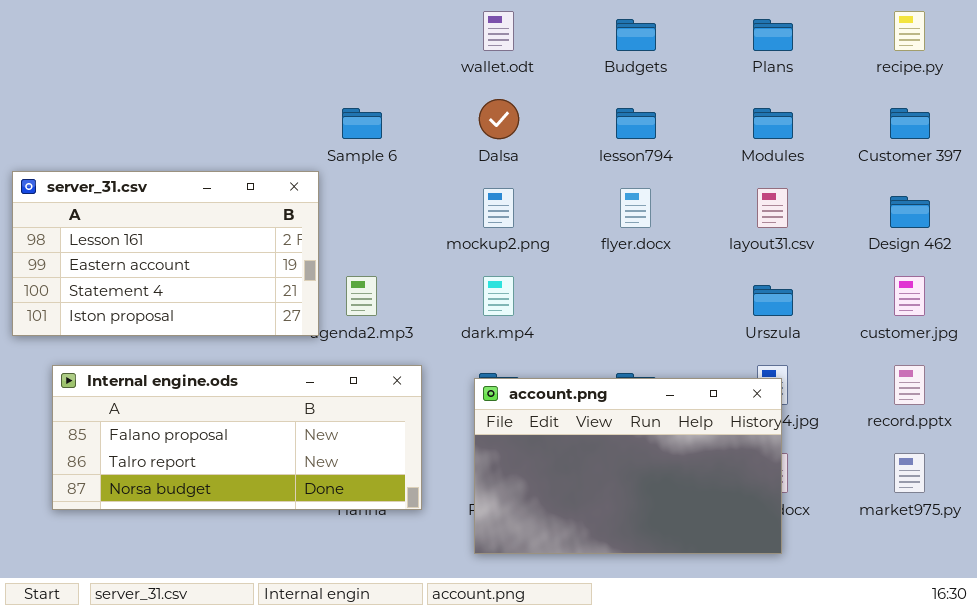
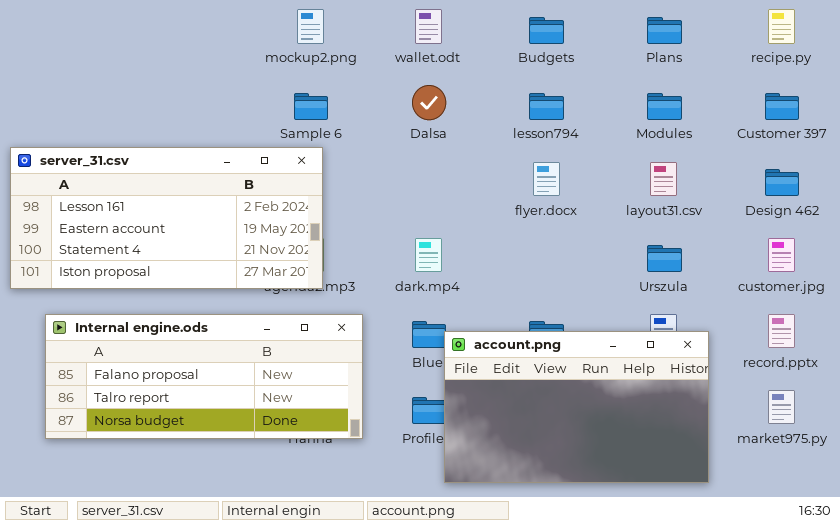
server_31.csv: [12,171,319,336] -> [10,147,323,289], resized
mockup2.png: [483,188,514,228] -> [297,9,324,44], moved
account.png: [474,378,782,554] -> [444,331,709,483], moved

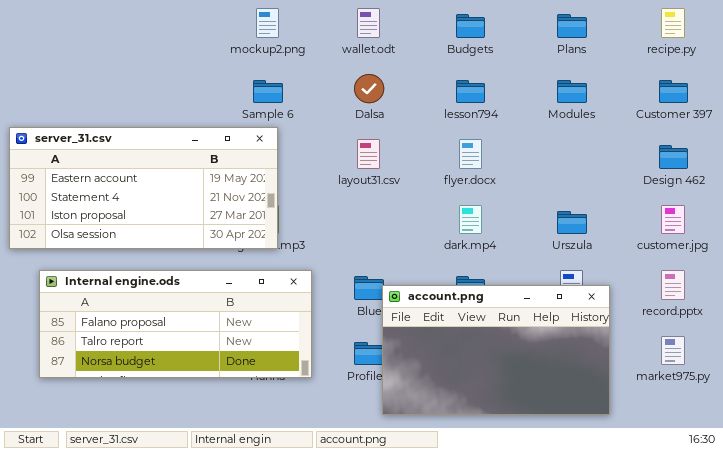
server_31.csv: [10,147,323,289] -> [9,127,278,249], scrolled down 1 row
layout31.csv: [650,162,677,196] -> [357,139,380,169], moved
dark.mp4: [415,238,442,272] -> [459,205,482,234], moved

